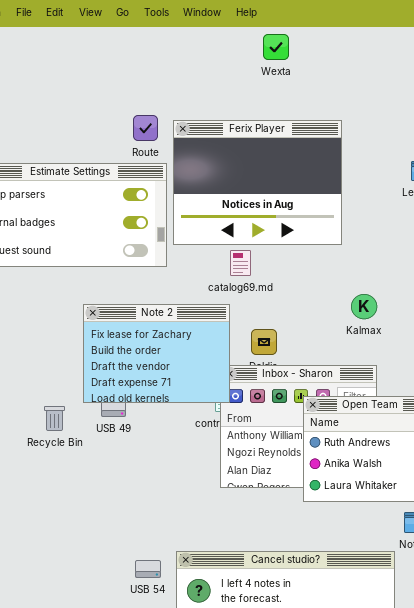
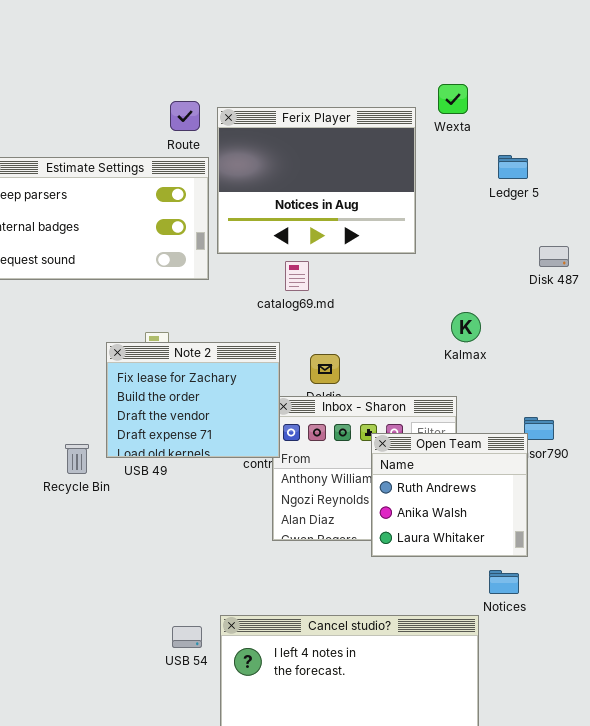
Wexta: [263,34,289,60] -> [438,84,468,114], moved
Kalmax: [351,294,377,319] -> [451,312,481,342], moved
Note 2: [83,304,230,403] -> [106,342,280,458], moved

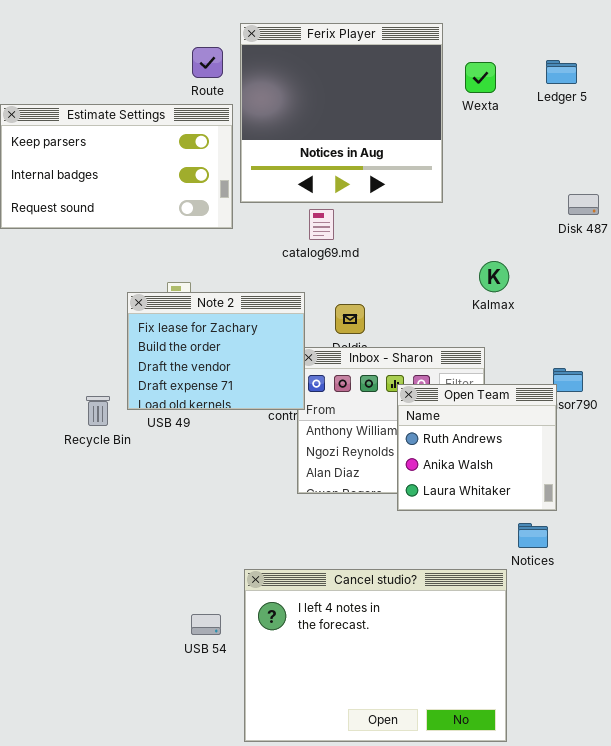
Wexta: [438,84,468,114] -> [465,62,496,93], moved
Ferix Player: [217,107,416,254] -> [240,23,443,203], resized
Ledger 5: [498,155,528,179] -> [546,60,577,84], moved
USB 54: [172,626,202,648] -> [191,614,221,635], moved

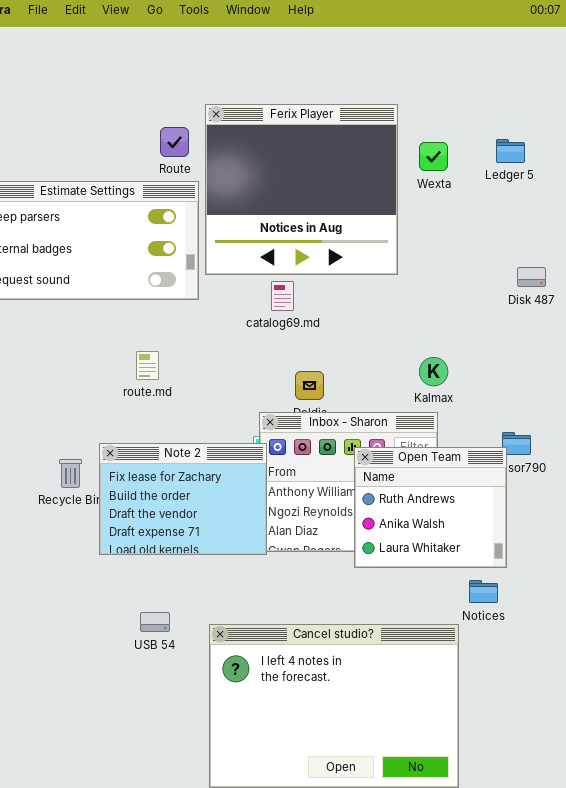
Kalmax: [479,261,509,292] -> [419,357,448,386], moved
Note 2: [127,292,305,410] -> [99,443,267,555], moved
USB 54: [191,614,221,635] -> [140,612,170,632], moved

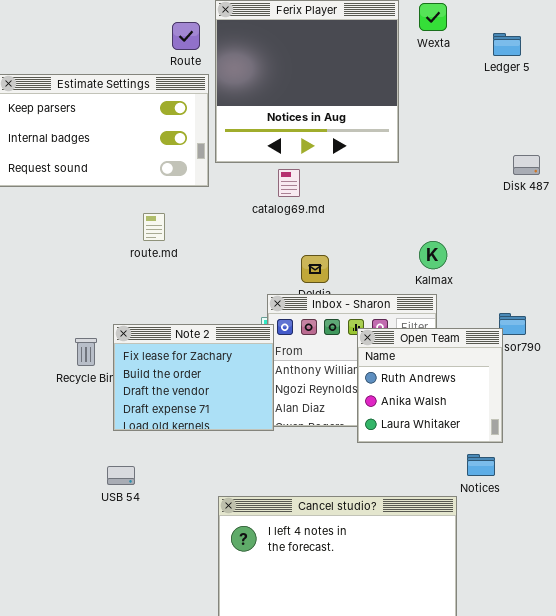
Wexta: [419,142,448,171] -> [419,3,447,31], moved
route.md: [136,351,159,380] -> [143,213,165,241], moved
USB 54: [140,612,170,632] -> [107,466,135,485], moved

